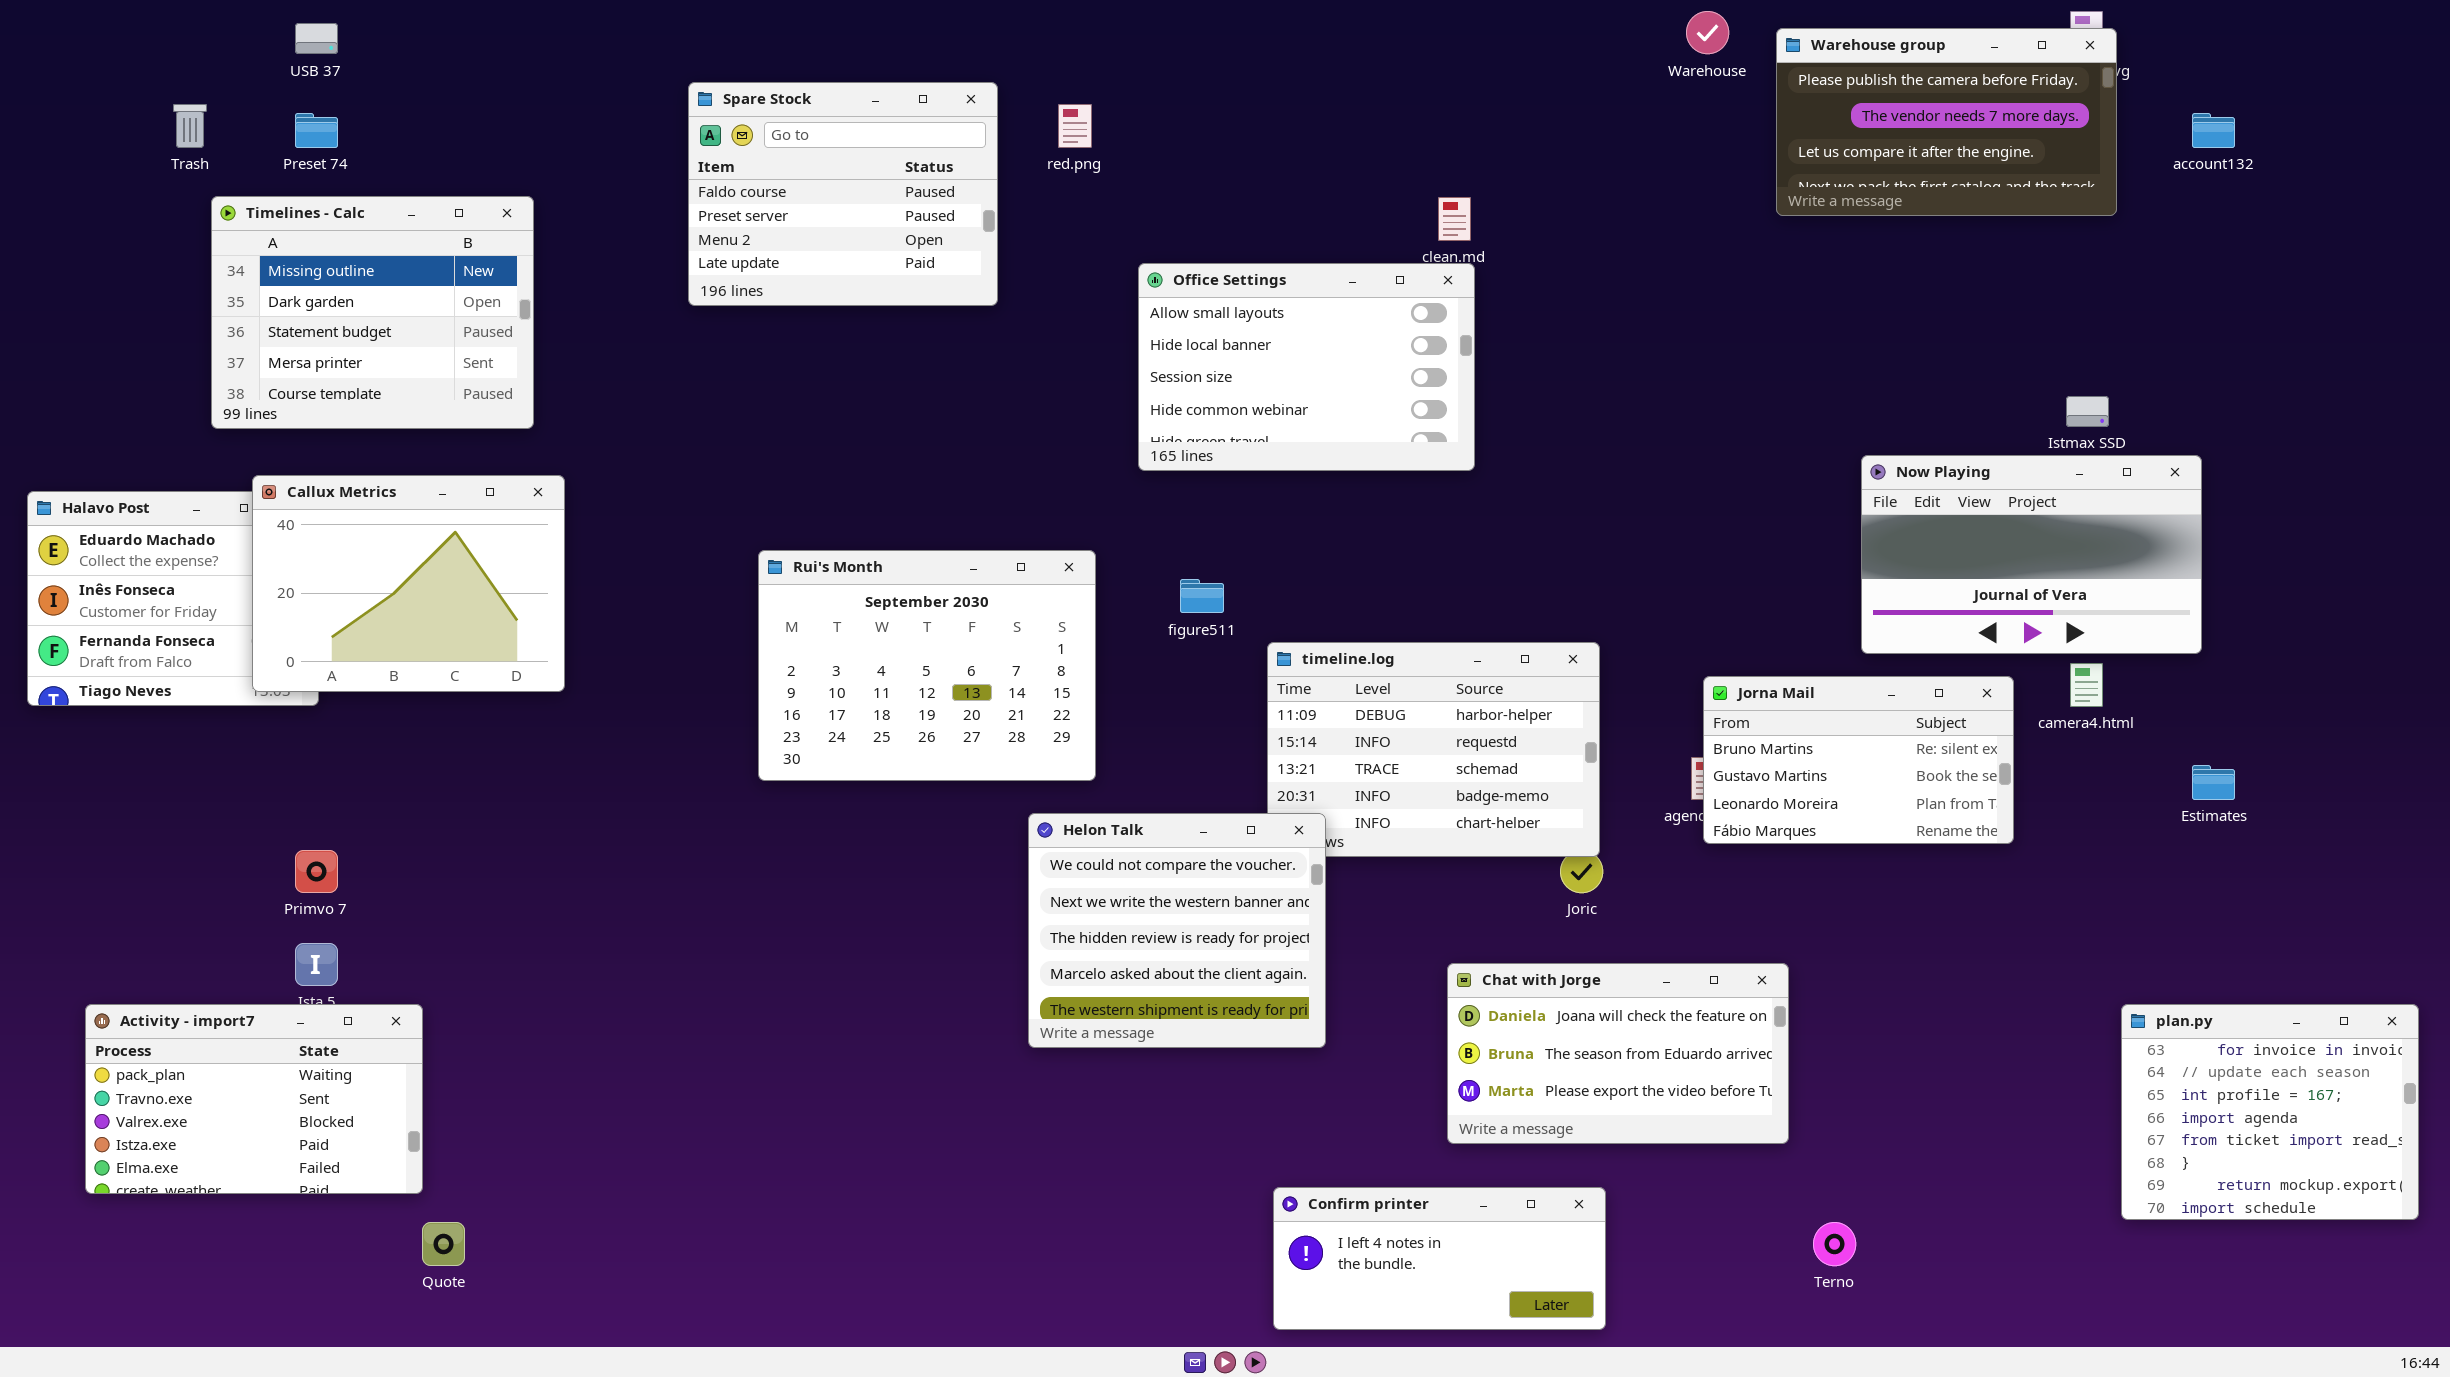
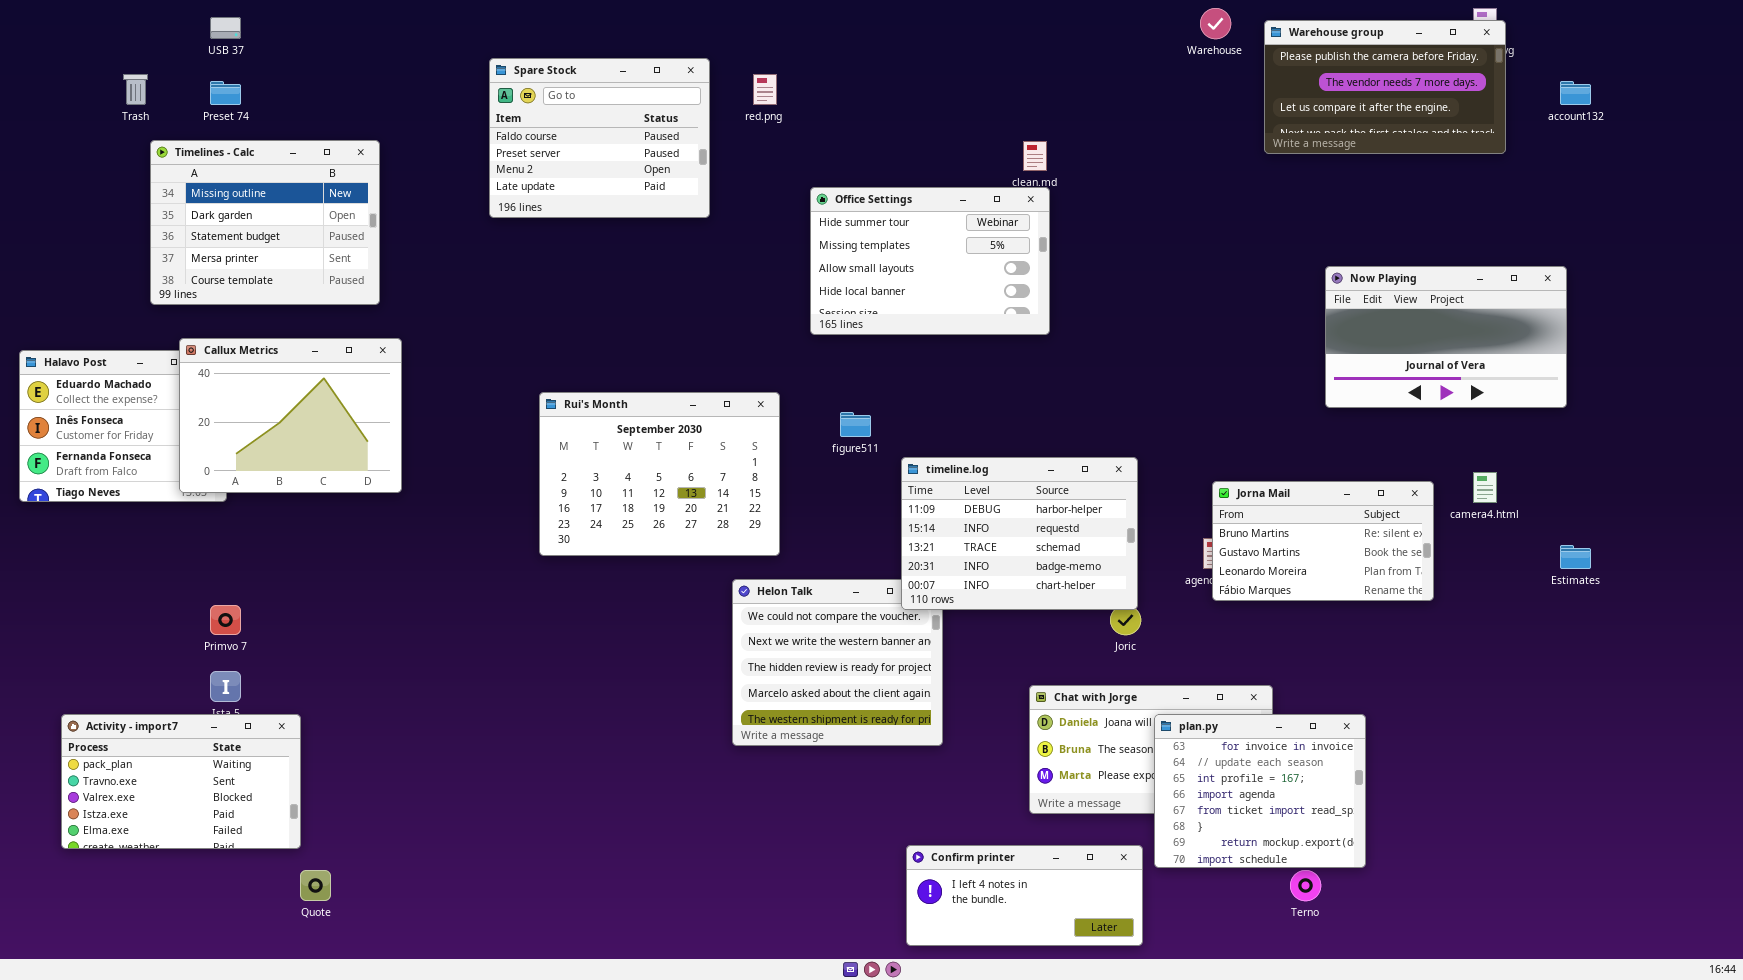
Office Settings: [1138,263,1475,471] -> [810,187,1050,335], scrolled up 2 rows
Now Playing: [1861,455,2202,654] -> [1325,266,1567,408], moved
timeline.log: [1267,642,1600,857] -> [901,457,1138,610], raised
plan.py: [2121,1004,2419,1220] -> [1154,714,1366,868], moved

